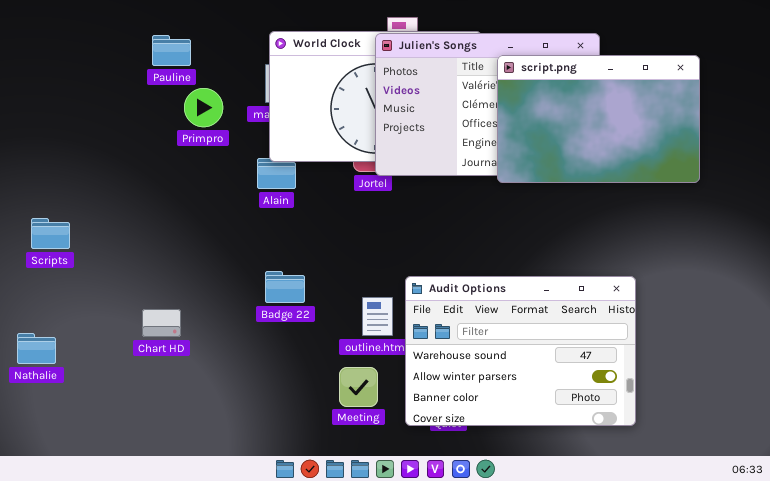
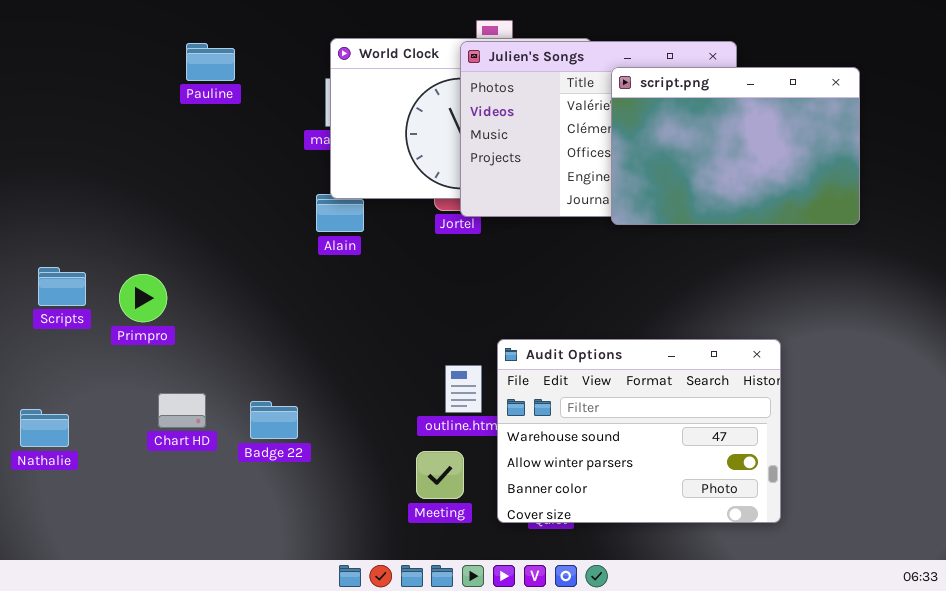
Primpro: [184,88,223,127] -> [119,274,167,322], moved
Badge 22: [265,271,305,303] -> [250,401,298,439], moved
Chart HD: [142,309,181,337] -> [158,393,206,428], moved

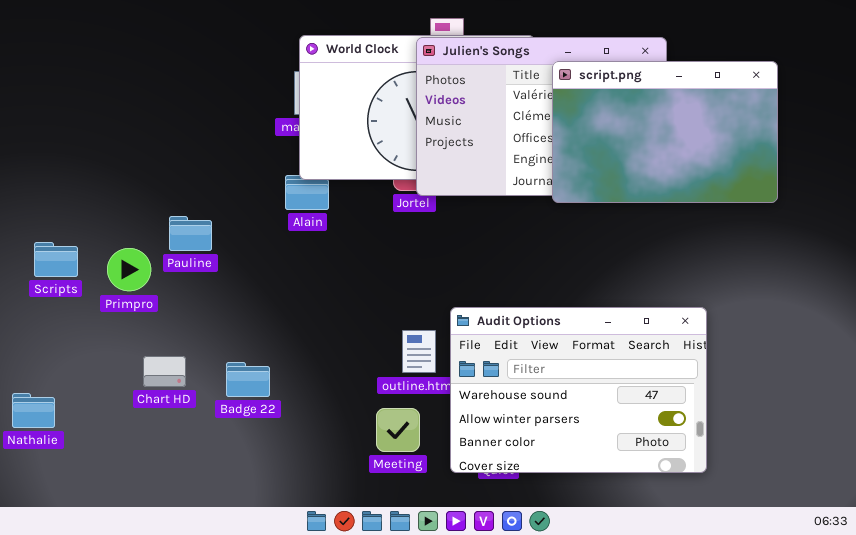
Pauline: [186,43,235,81] -> [169,216,212,251], moved
Nathalie: [20,409,69,447] -> [12,393,55,428], moved

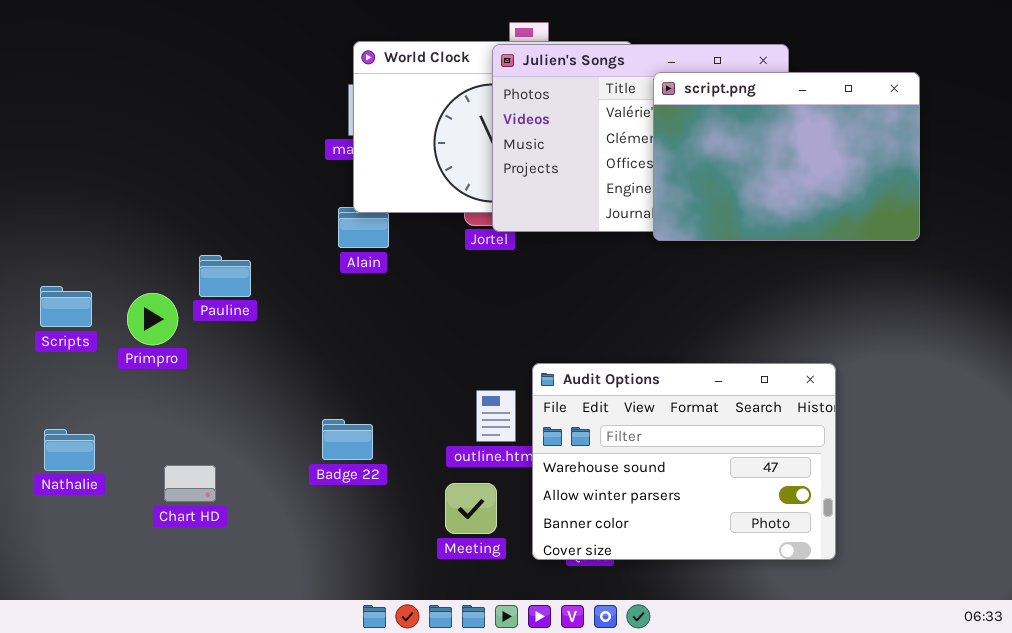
Chart HD: [143,356,186,387] -> [164,465,216,502], moved
Badge 22: [226,362,270,397] -> [322,419,373,460], moved
Nathalie: [12,393,55,428] -> [44,429,95,471], moved

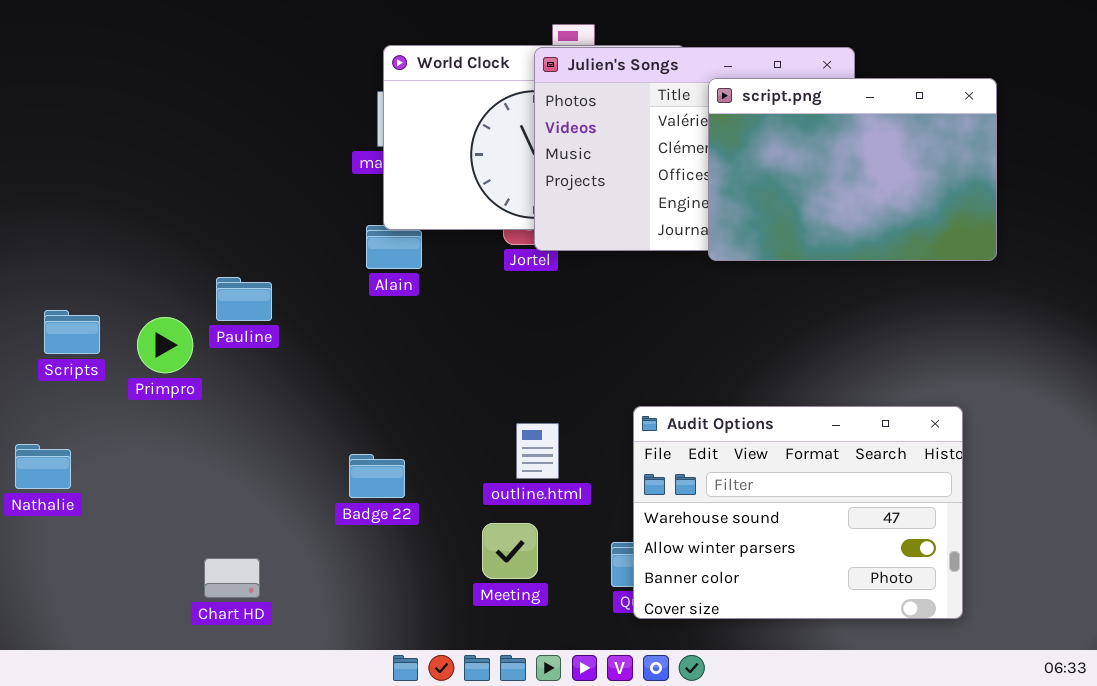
Audit Options: [532,363,836,560] -> [633,406,963,619], moved
Nathalie: [44,429,95,471] -> [15,444,71,489], moved
Chart HD: [164,465,216,502] -> [204,558,260,598], moved

